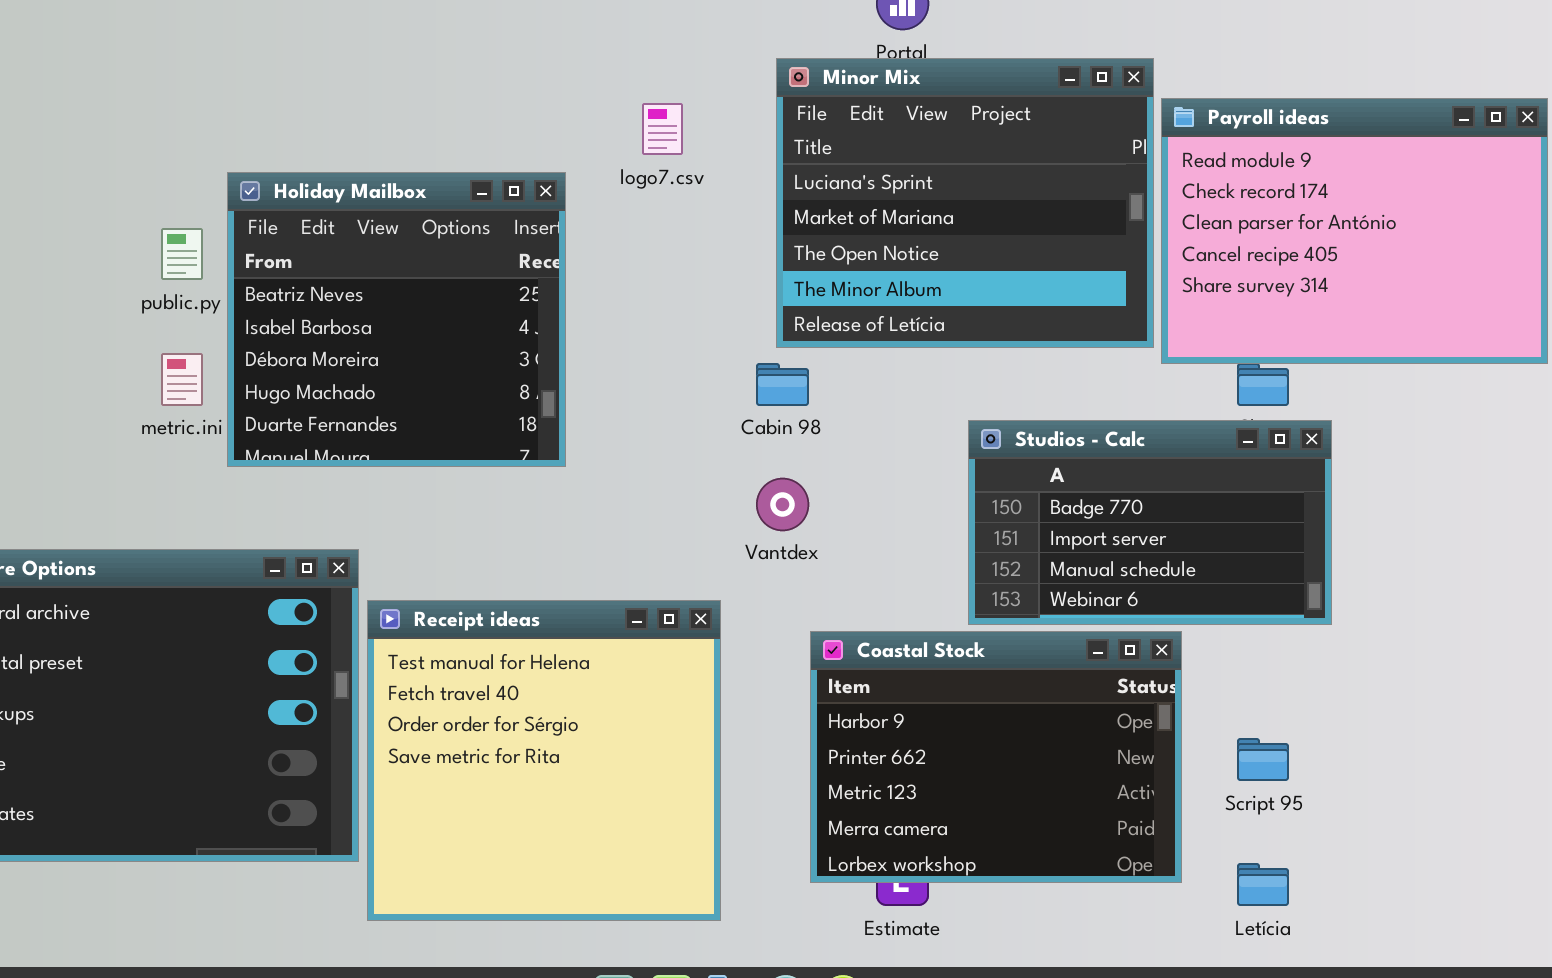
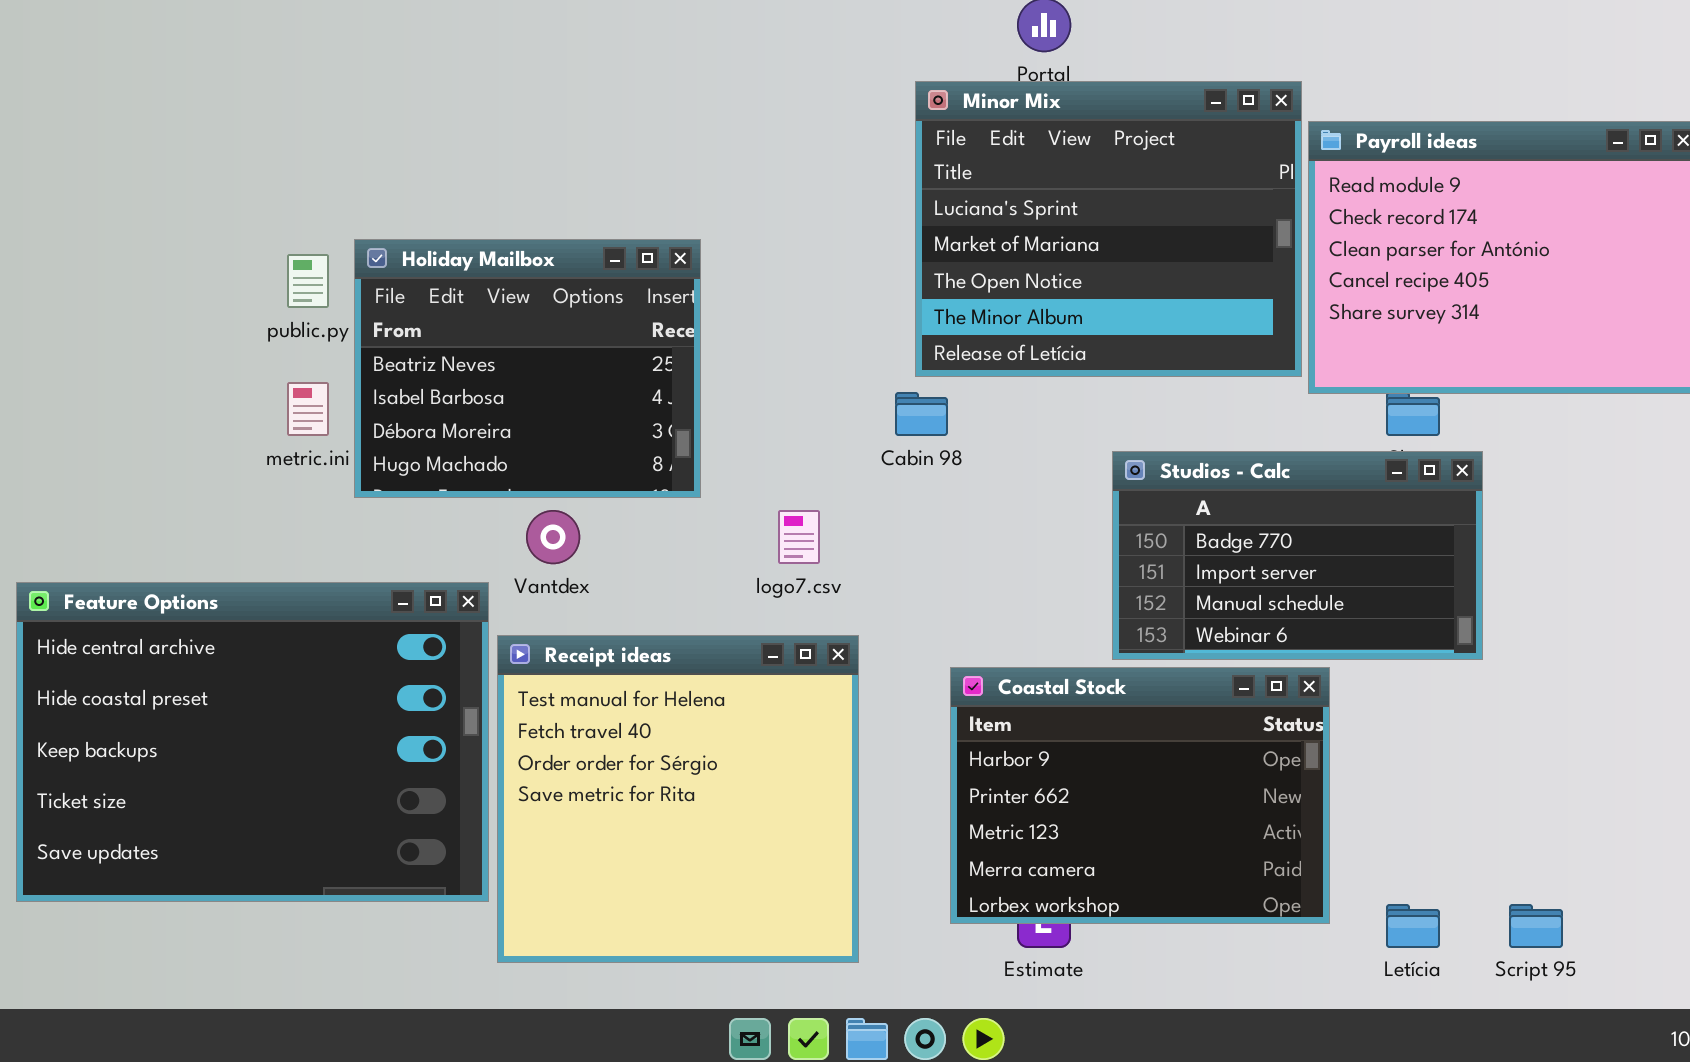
logo7.csv: [642,103,683,155] -> [778,510,820,564], moved
Holiday Mailbox: [227,172,566,467] -> [354,239,701,498], resized
Vantdex: [756,478,809,531] -> [526,510,580,564], moved
Script 95: [1237,738,1289,781] -> [1509,904,1563,948], moved

